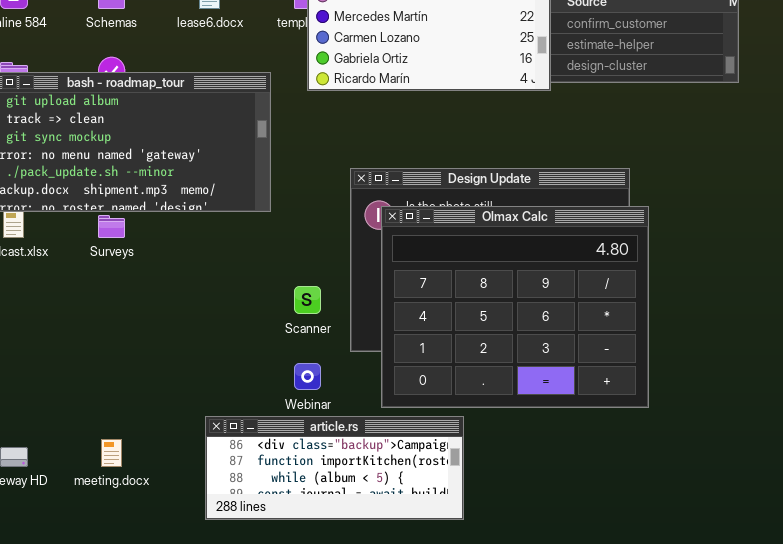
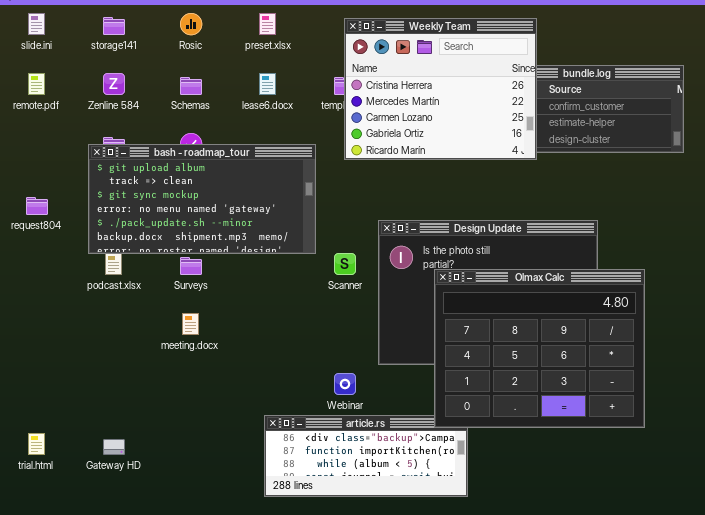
Olmax Calc: [381,206,649,408] -> [434,269,645,428], moved
Scanner: [294,286,321,314] -> [334,253,356,275], moved
meeting.docx: [101,439,122,467] -> [182,313,199,335], moved

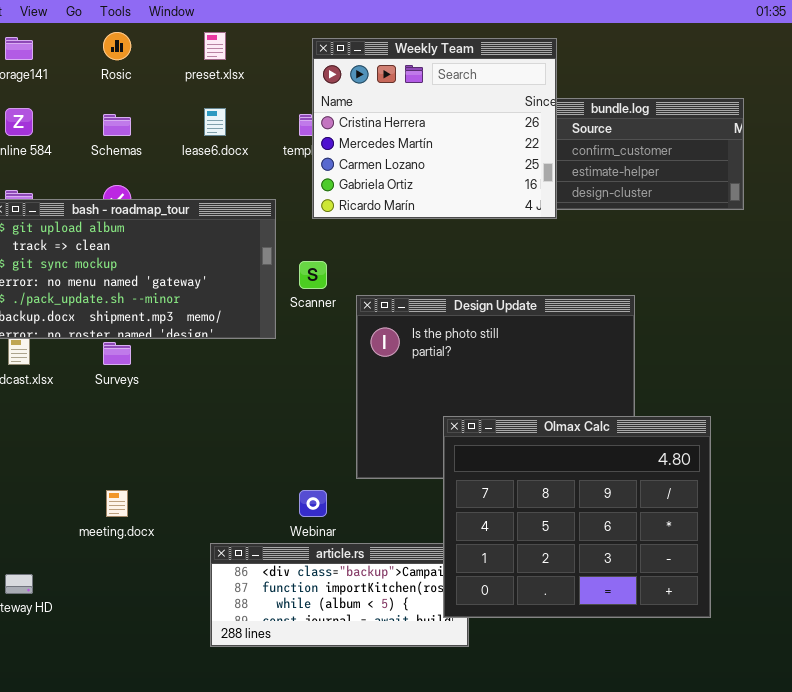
Scanner: [334,253,356,275] -> [299,261,327,289], moved
Olmax Calc: [434,269,645,428] -> [443,416,711,618], moved
meeting.docx: [182,313,199,335] -> [106,490,128,517], moved

